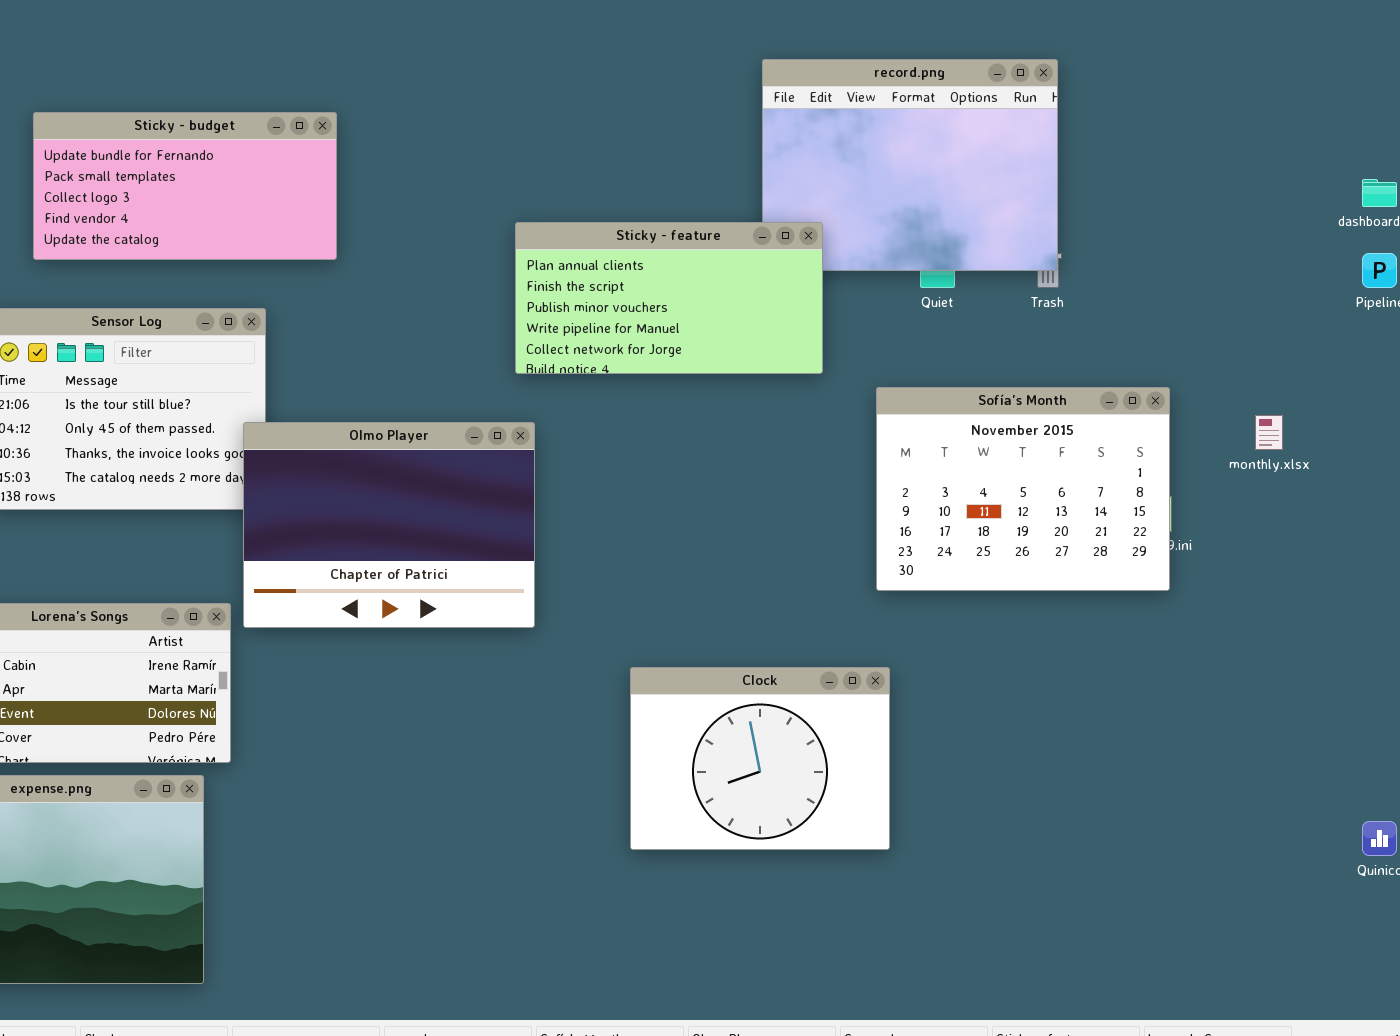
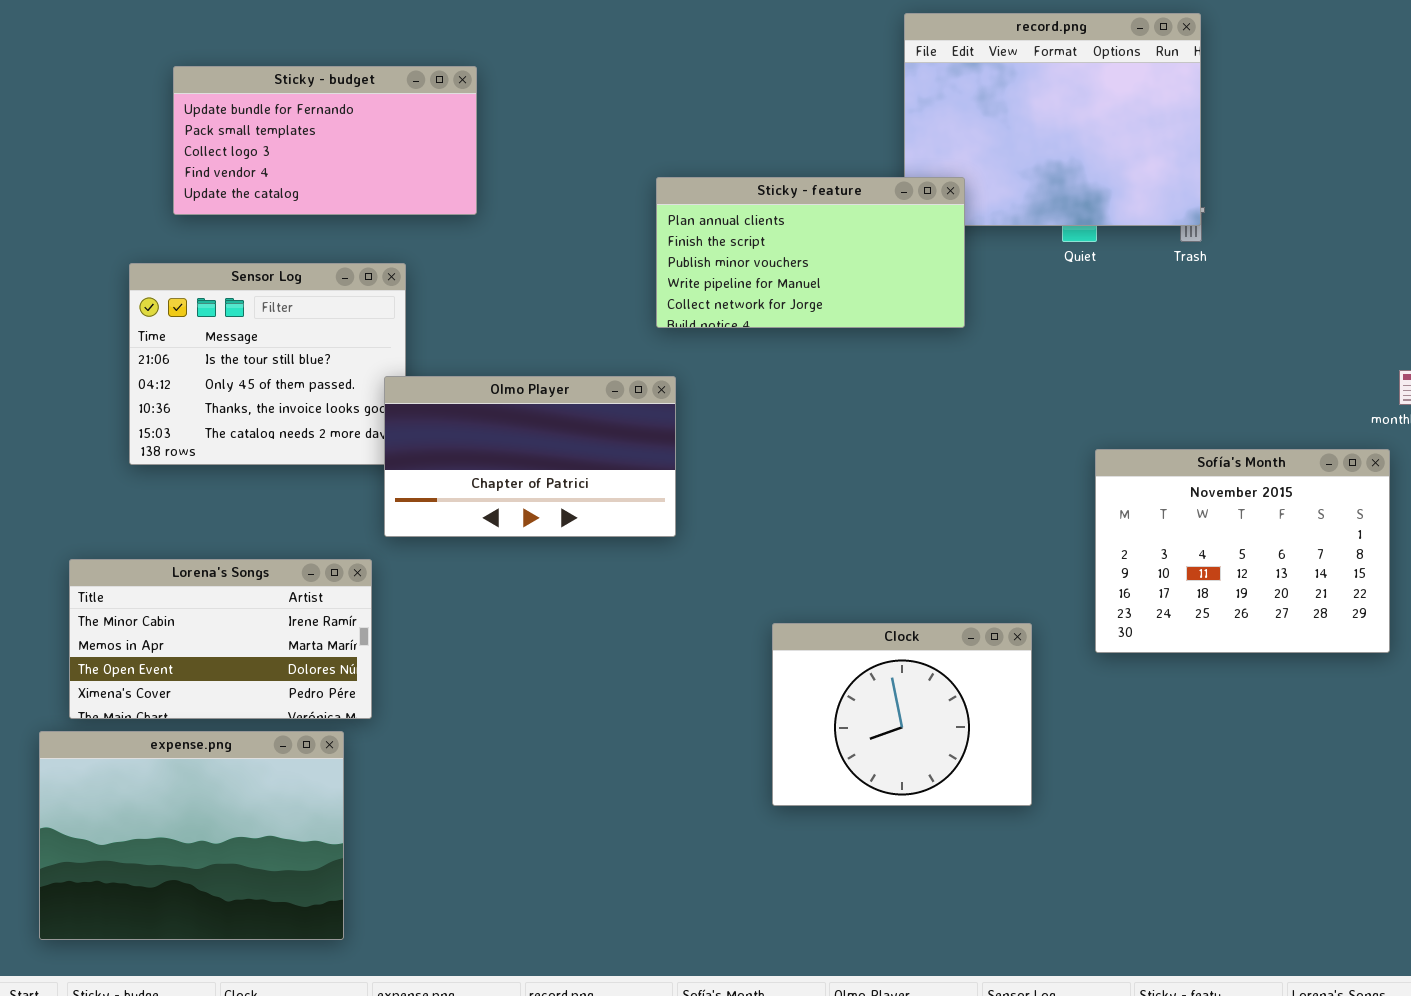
Sofía's Month: [876,387,1170,591] -> [1095,449,1390,653], moved
Olmo Player: [243,422,535,628] -> [384,376,676,537], resized

